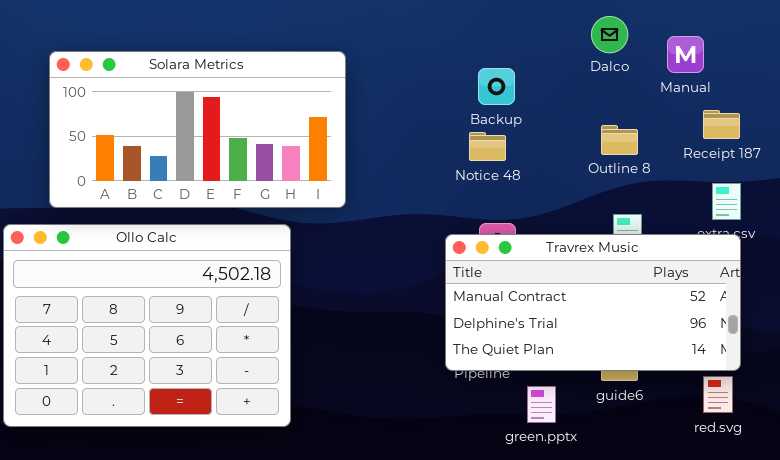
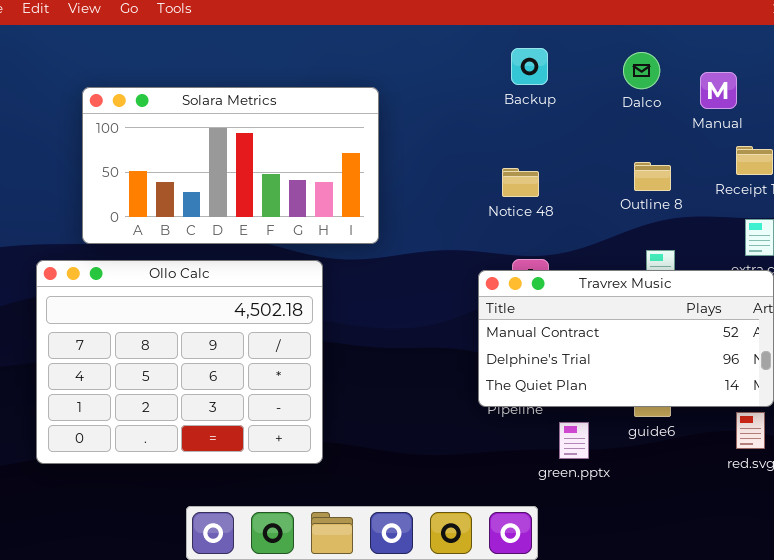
Backup: [478,68,515,105] -> [511,48,548,85], moved

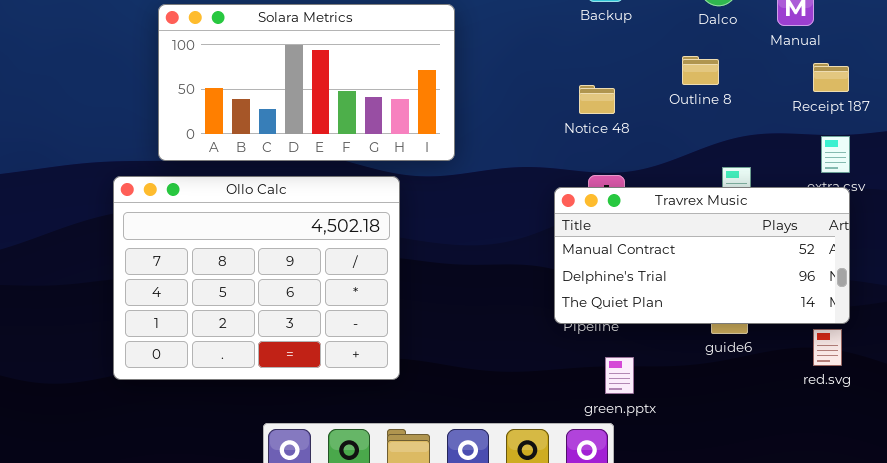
Outline 8: [634,162,671,191] -> [682,56,719,85], moved
green.pptx: [559,422,589,459] -> [605,357,634,394], moved

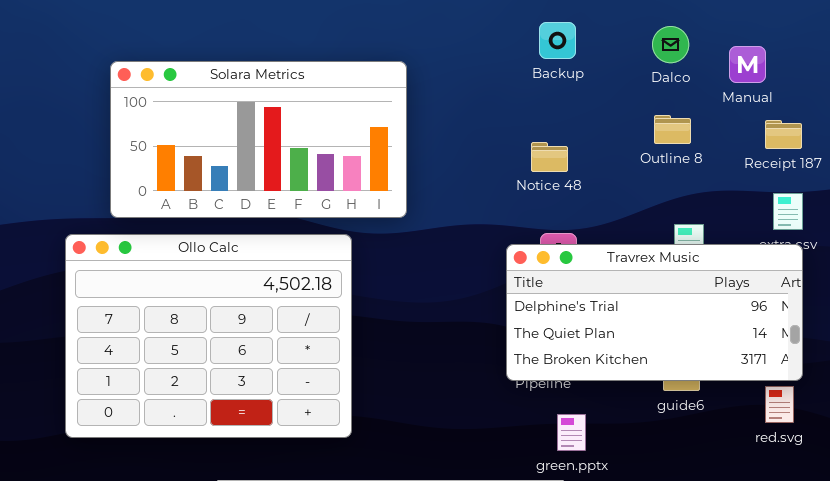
Outline 8: [682,56,719,85] -> [654,115,691,144], moved
Travrex Music: [554,187,850,324] -> [506,244,803,381], scrolled down 1 row

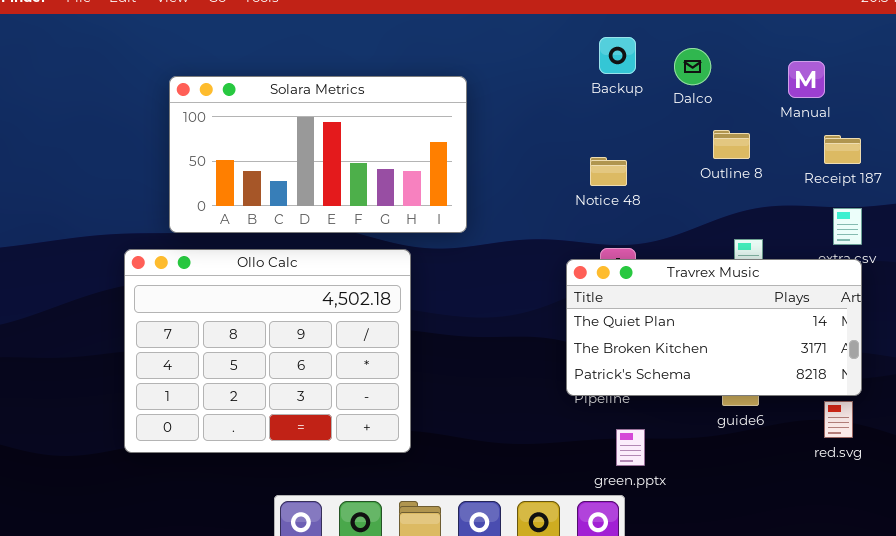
Dalco: [652,26,689,63] -> [674,48,711,85], moved
Travrex Music: [506,244,803,381] -> [566,259,862,396], scrolled down 1 row

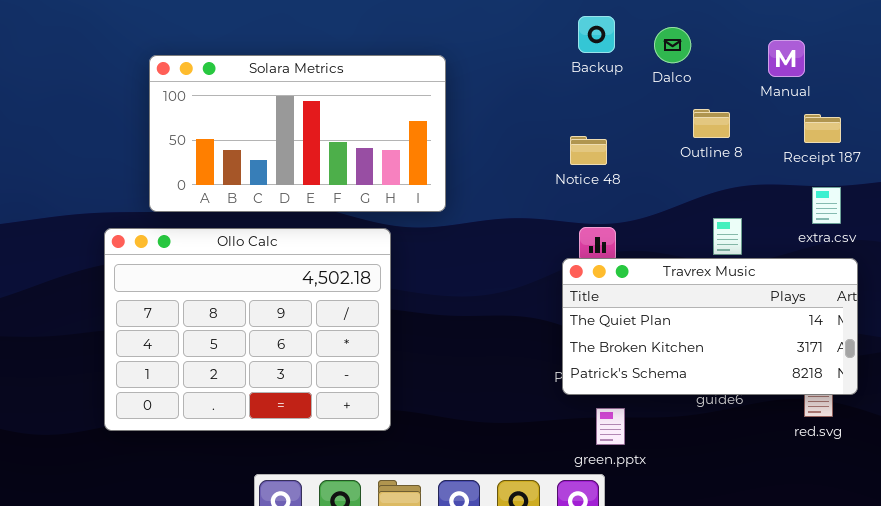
Travrex Music: [566,259,862,396] -> [562,258,858,395], moved

